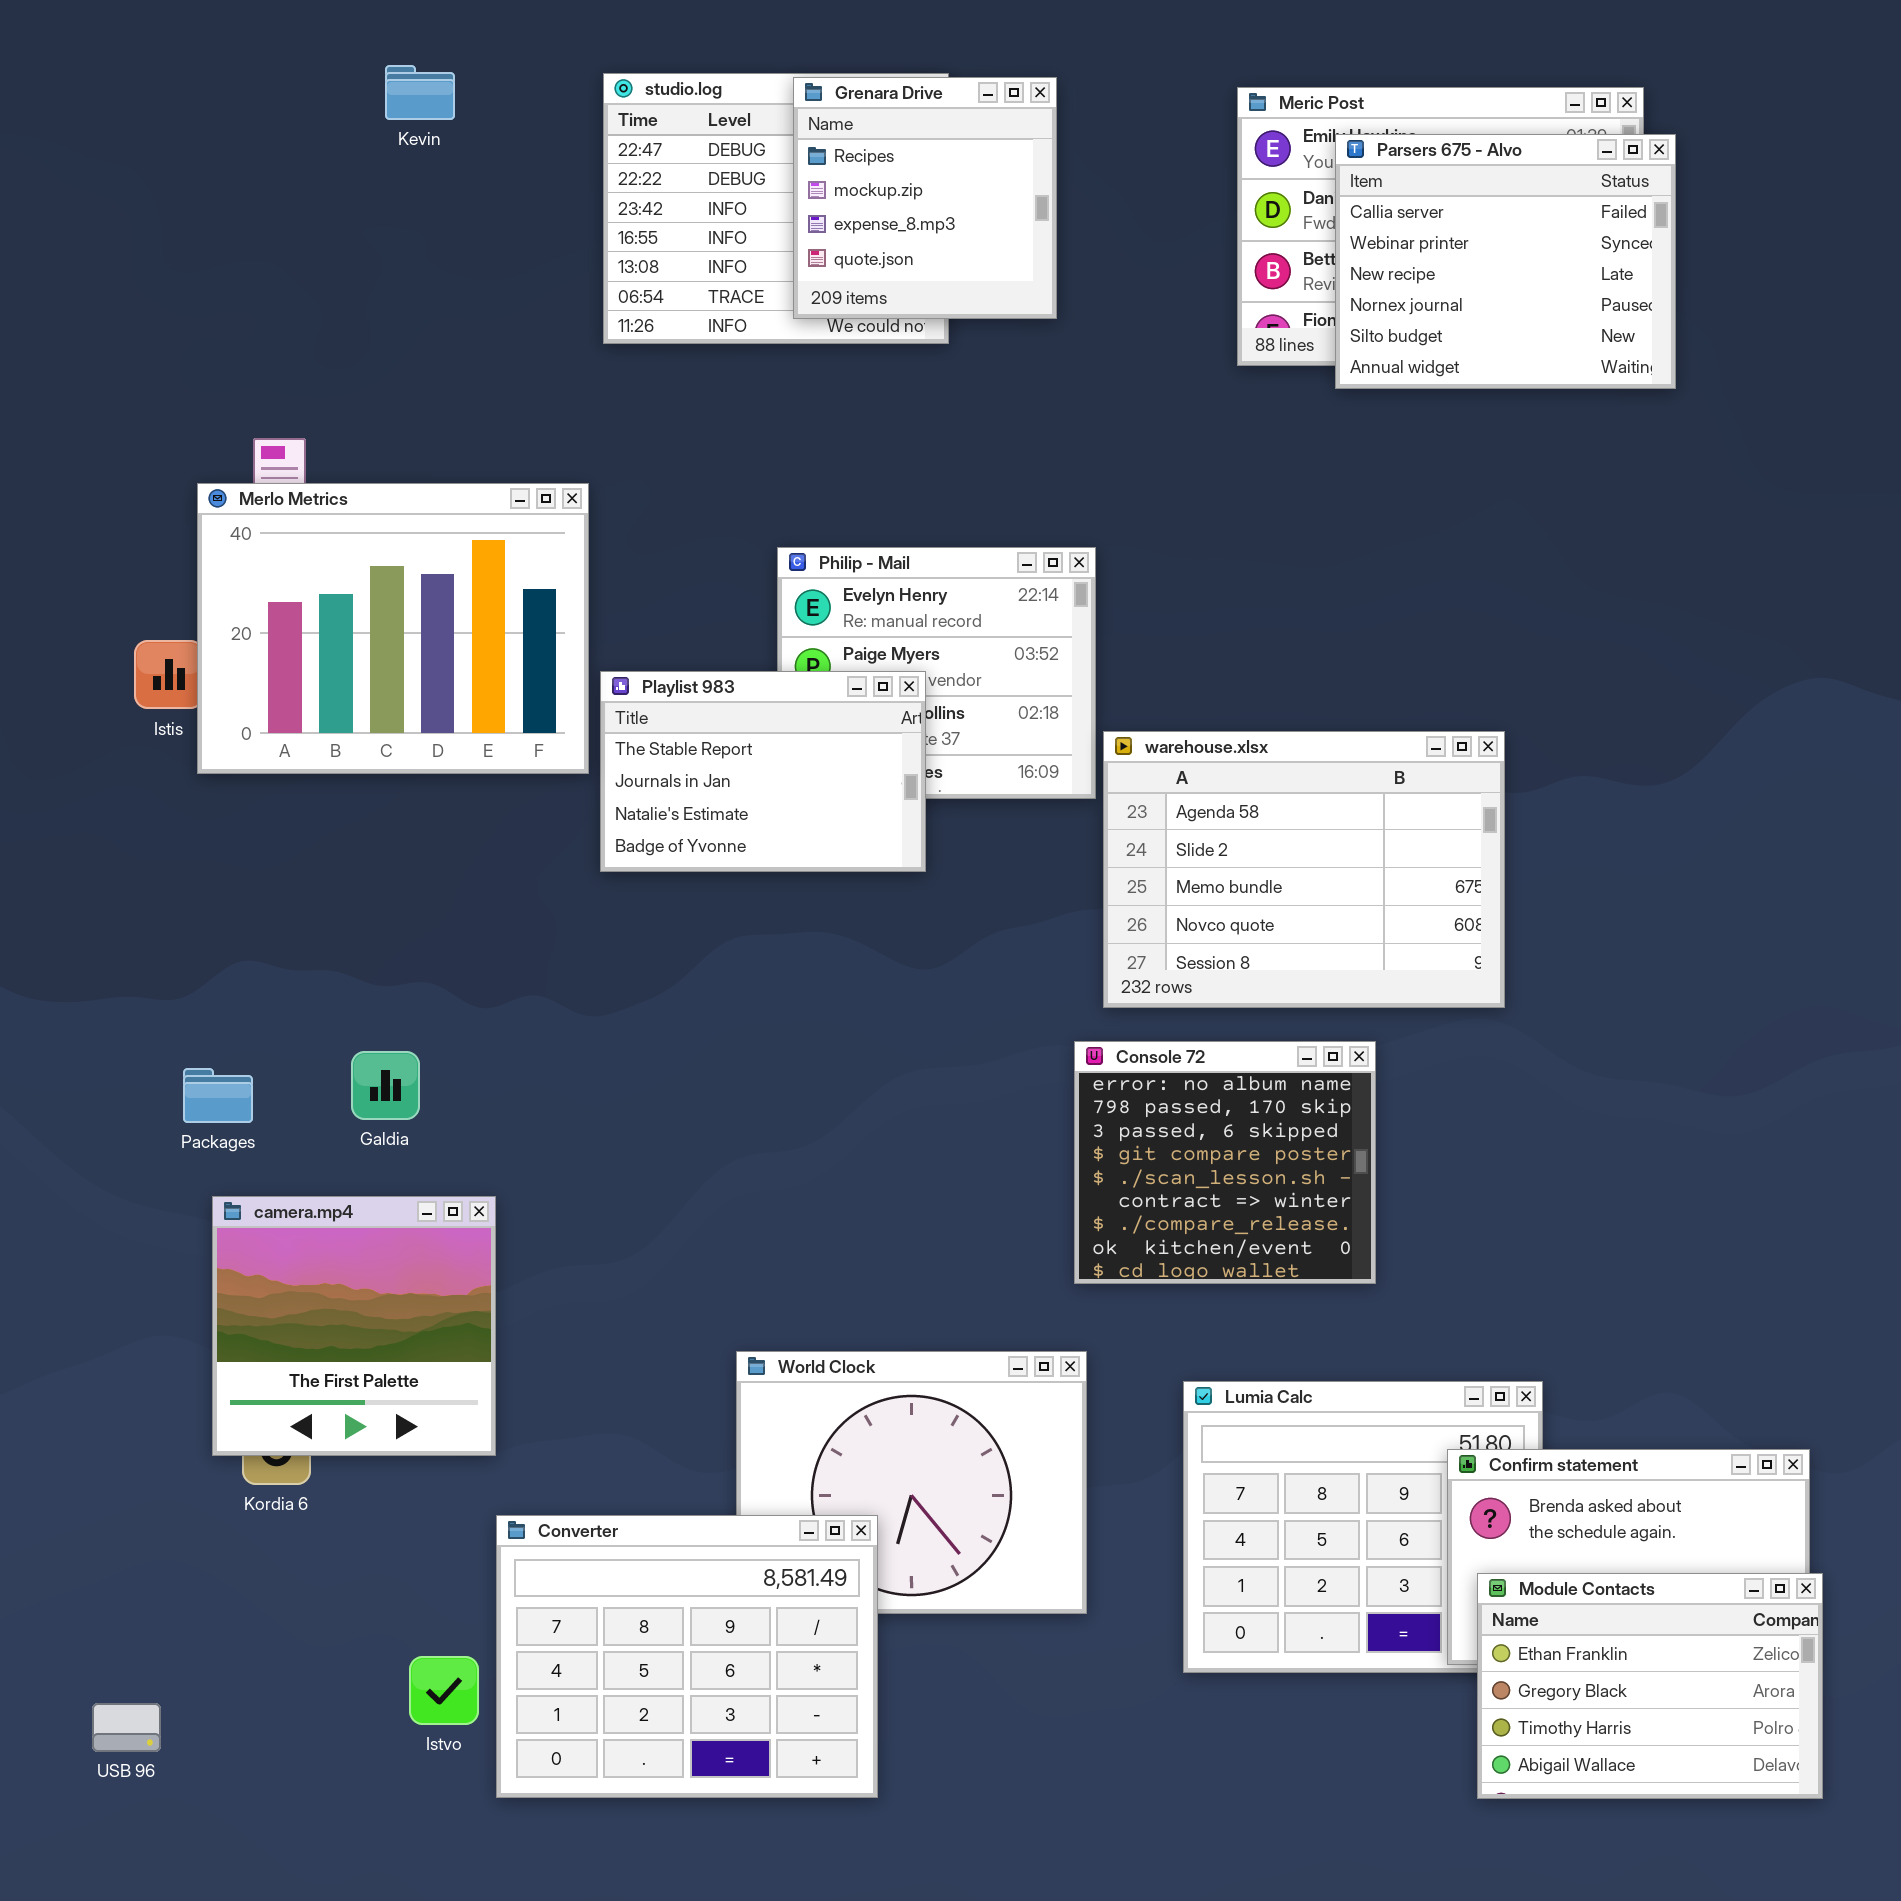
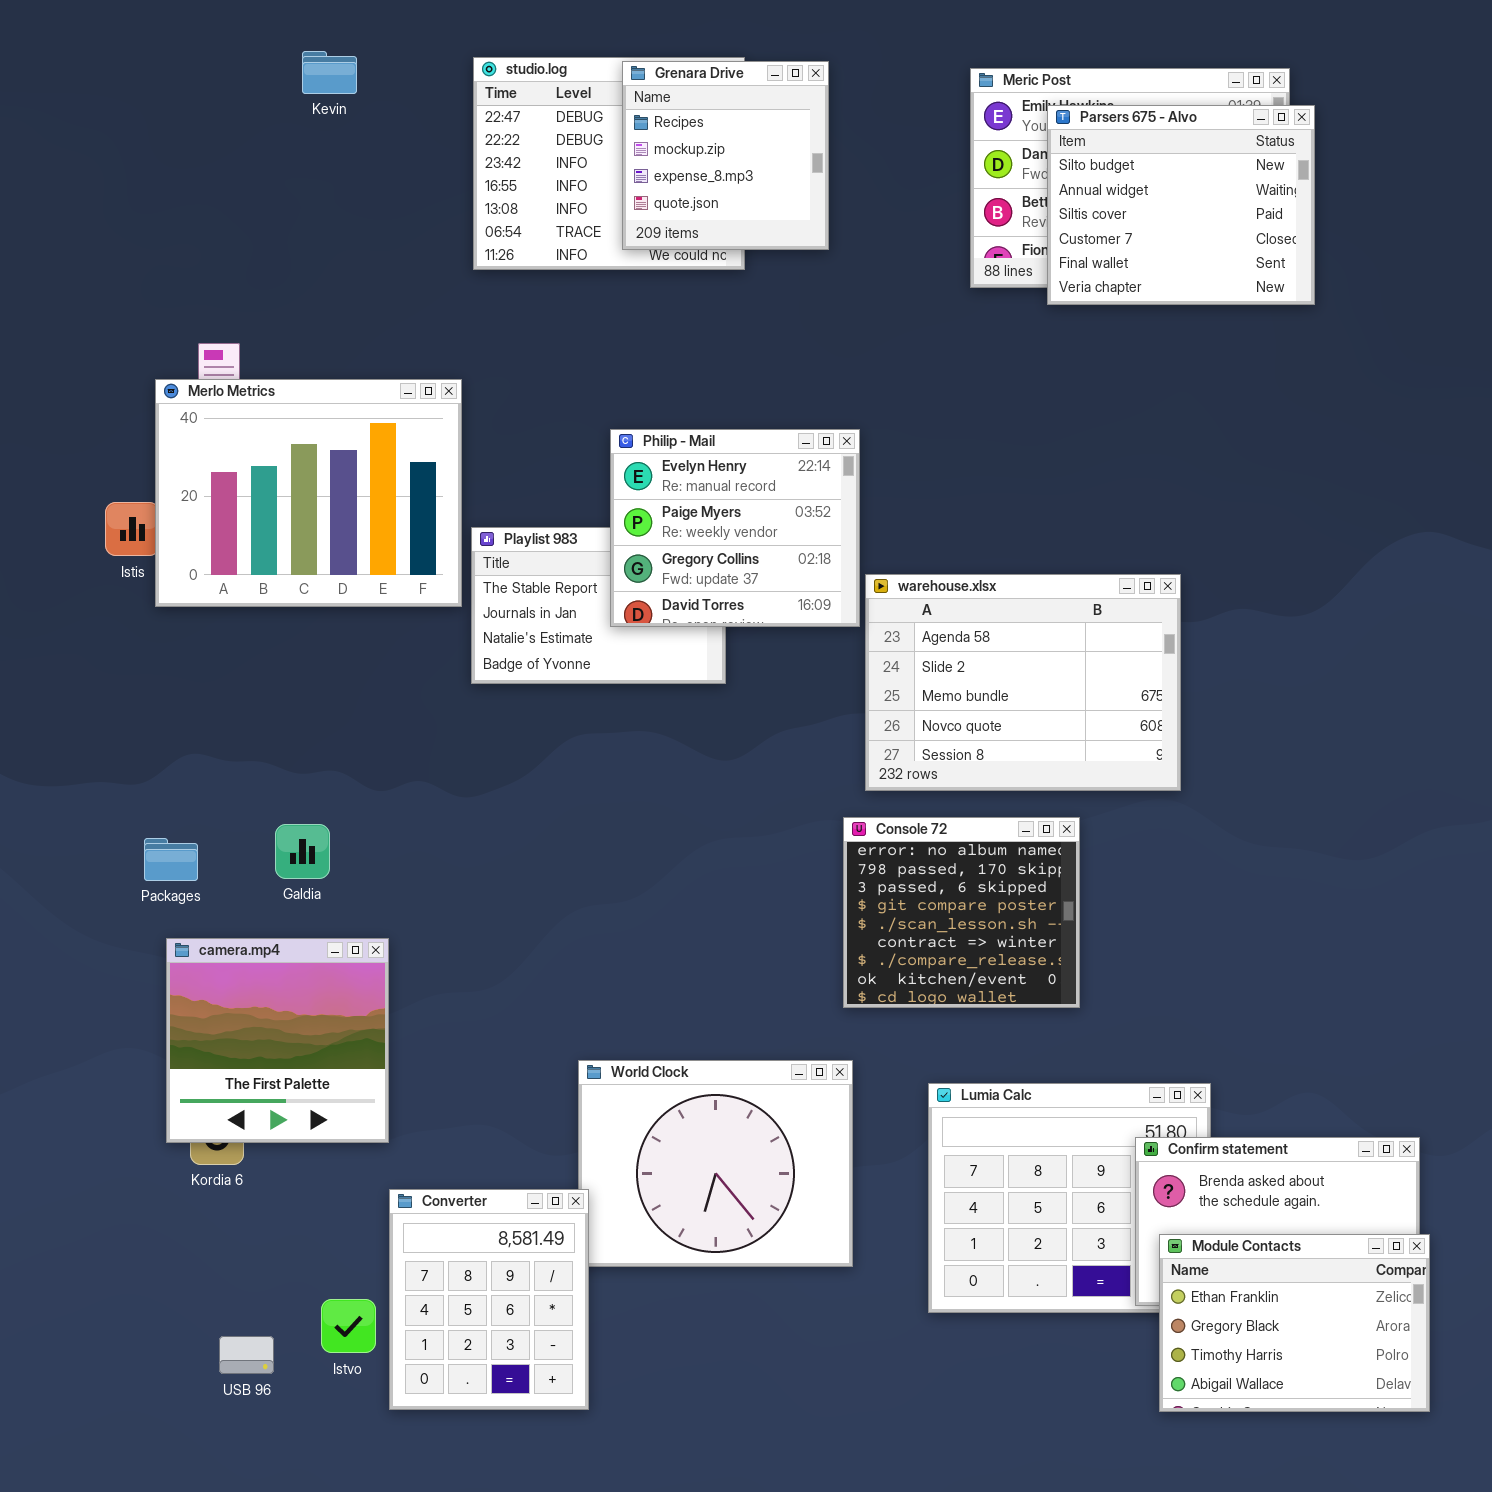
Parsers 675 - Alvo: [1335,134,1676,389] -> [1047,105,1315,305], scrolled down 4 rows
Philip - Mail: [777,547,1096,799] -> [610,429,860,627], raised
Converter: [496,1515,878,1798] -> [389,1189,589,1410], resized
USB 96: [92,1703,161,1752] -> [219,1336,274,1374], moved

